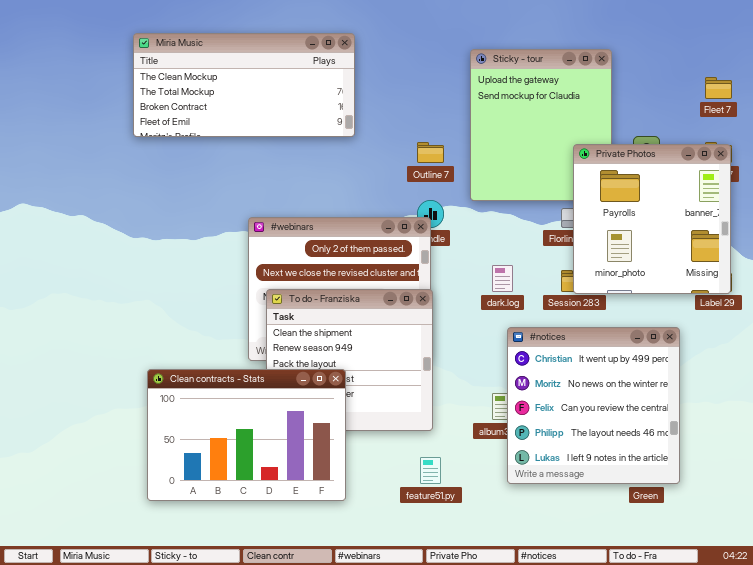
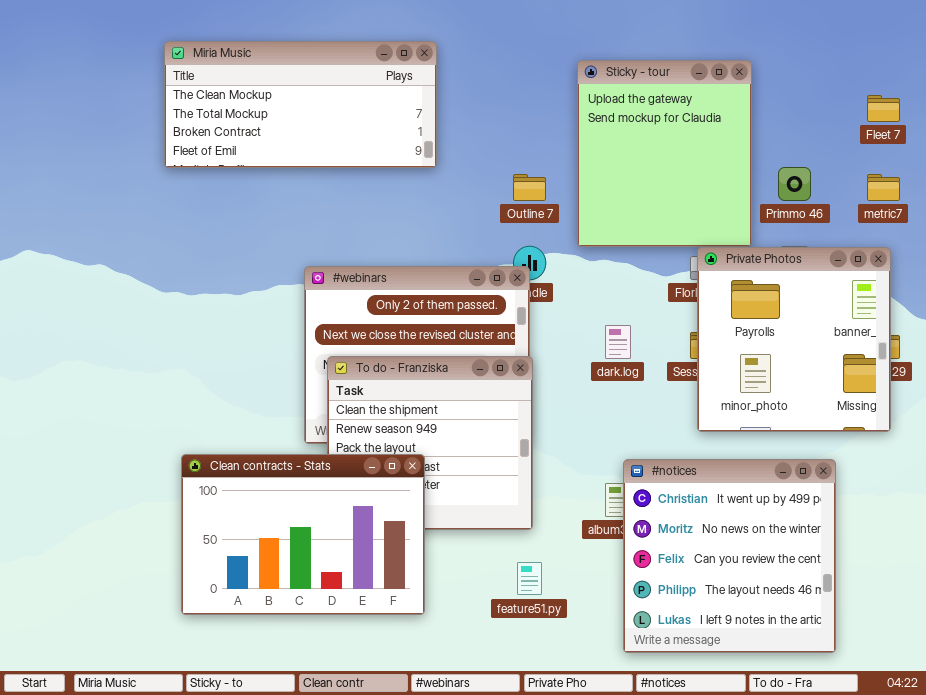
Private Photos: [573,144,731,294] -> [697,247,891,432], moved
#notices: [507,327,680,484] -> [623,459,836,653], moved

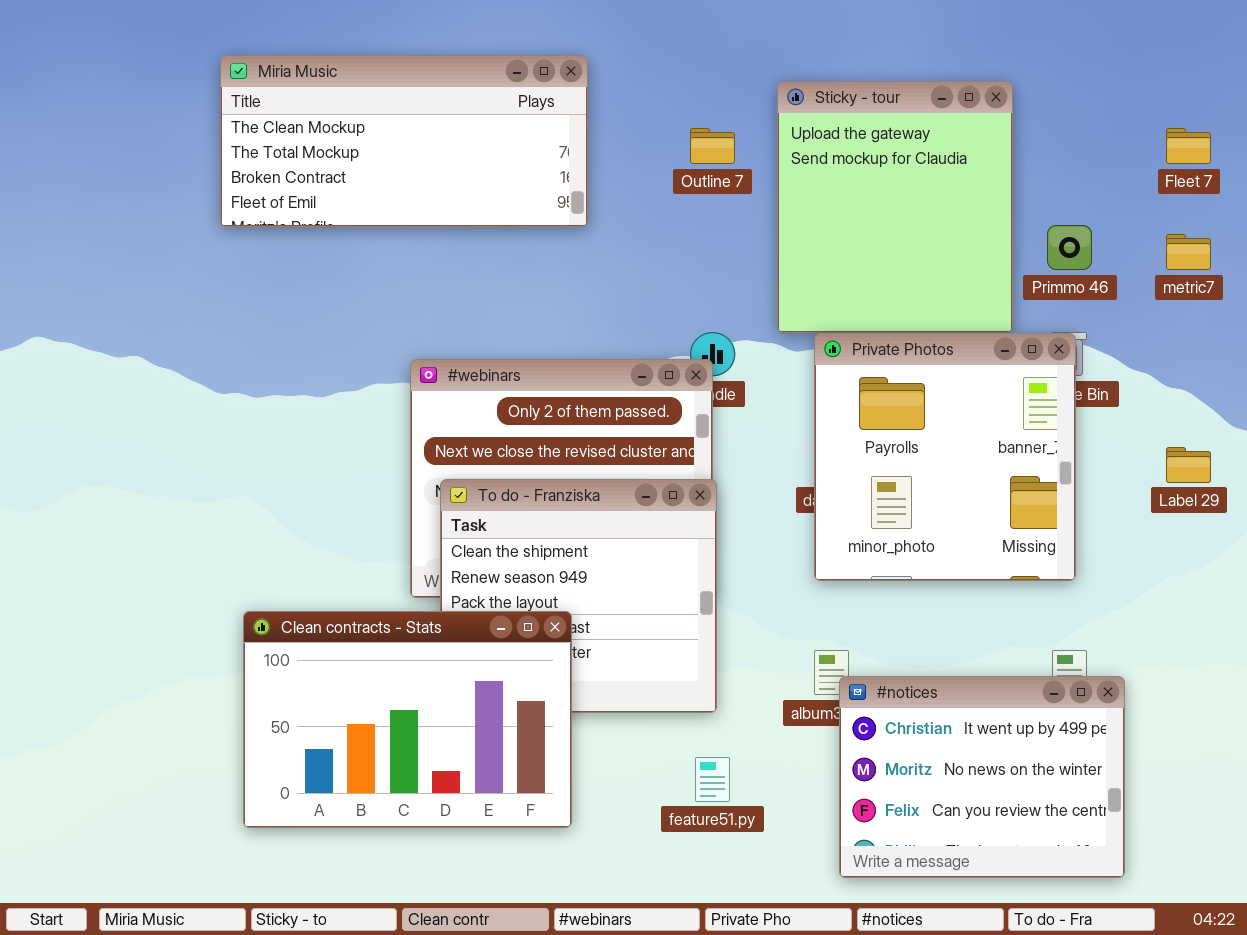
Outline 7: [513,174,546,201] -> [690,128,735,164], moved
Private Photos: [697,247,891,432] -> [814,333,1076,581], moved
#notices: [623,459,836,653] -> [839,676,1125,878], resized

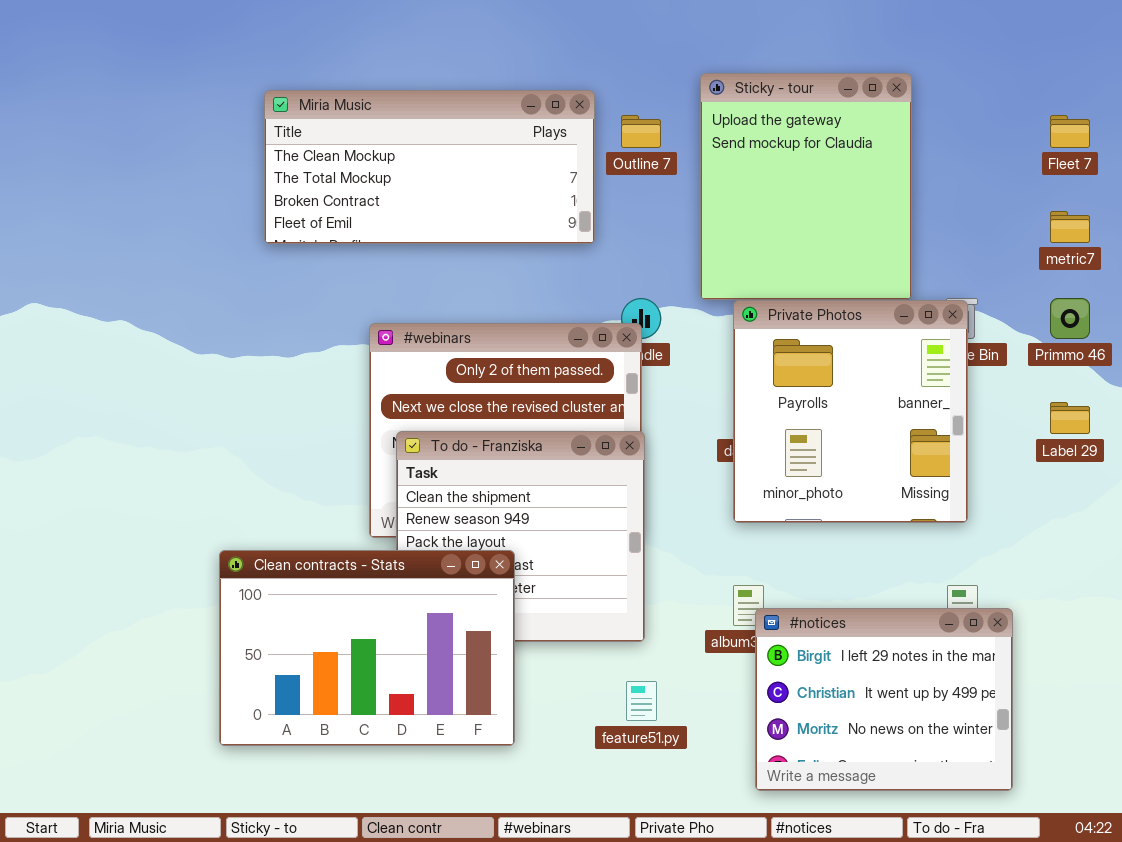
Miria Music: [220,55,588,227] -> [264,90,595,244], moved
Primmo 46: [1047,225,1092,270] -> [1050,298,1090,339], moved
#notices: [839,676,1125,878] -> [755,608,1013,791], scrolled up 1 row

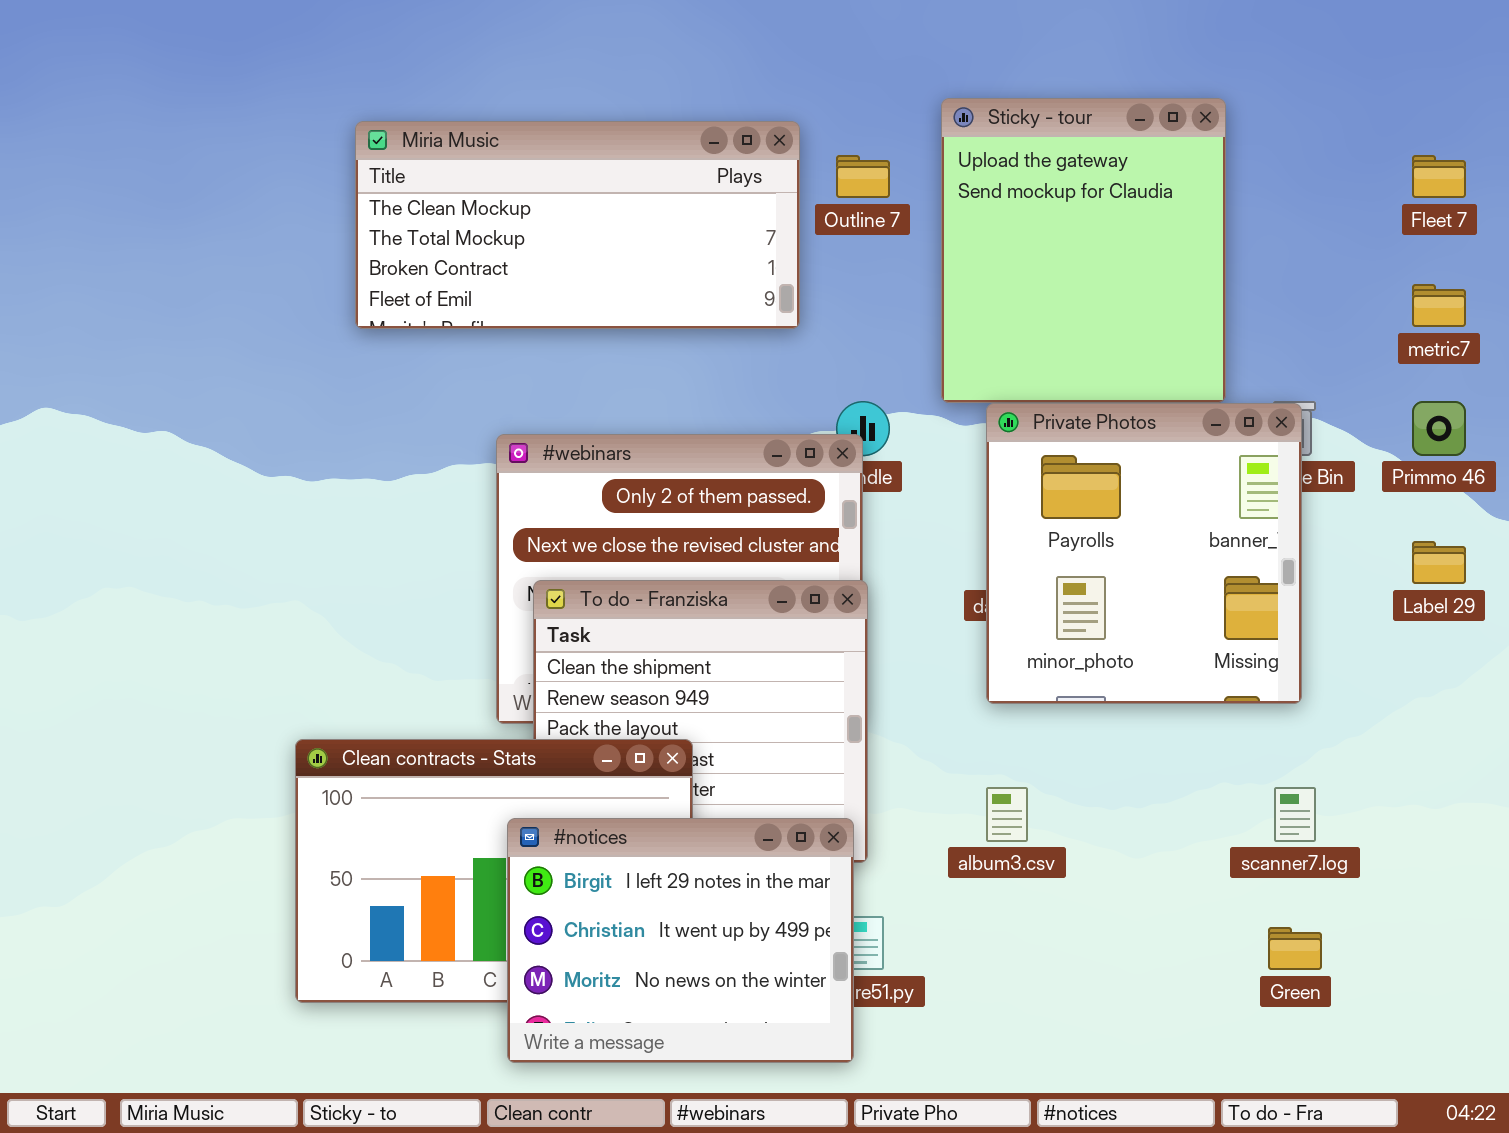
#notices: [755,608,1013,791] -> [507,818,854,1063], moved

